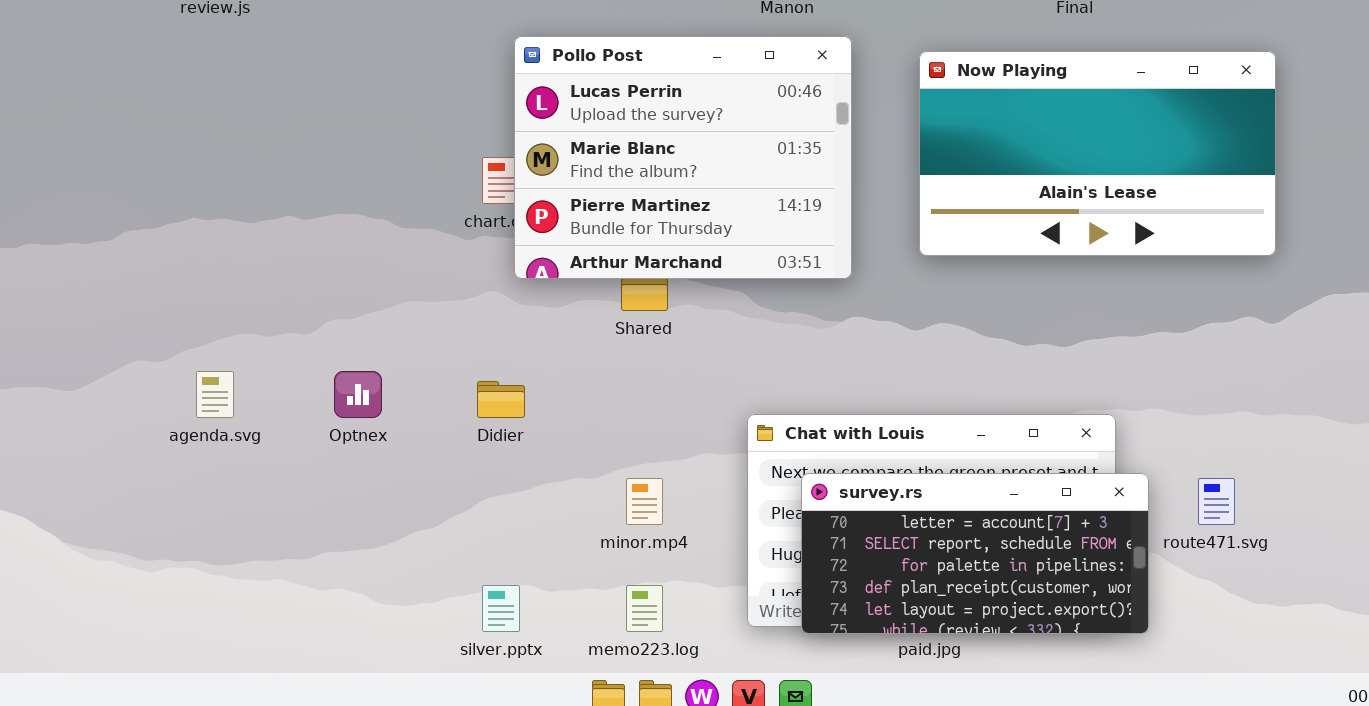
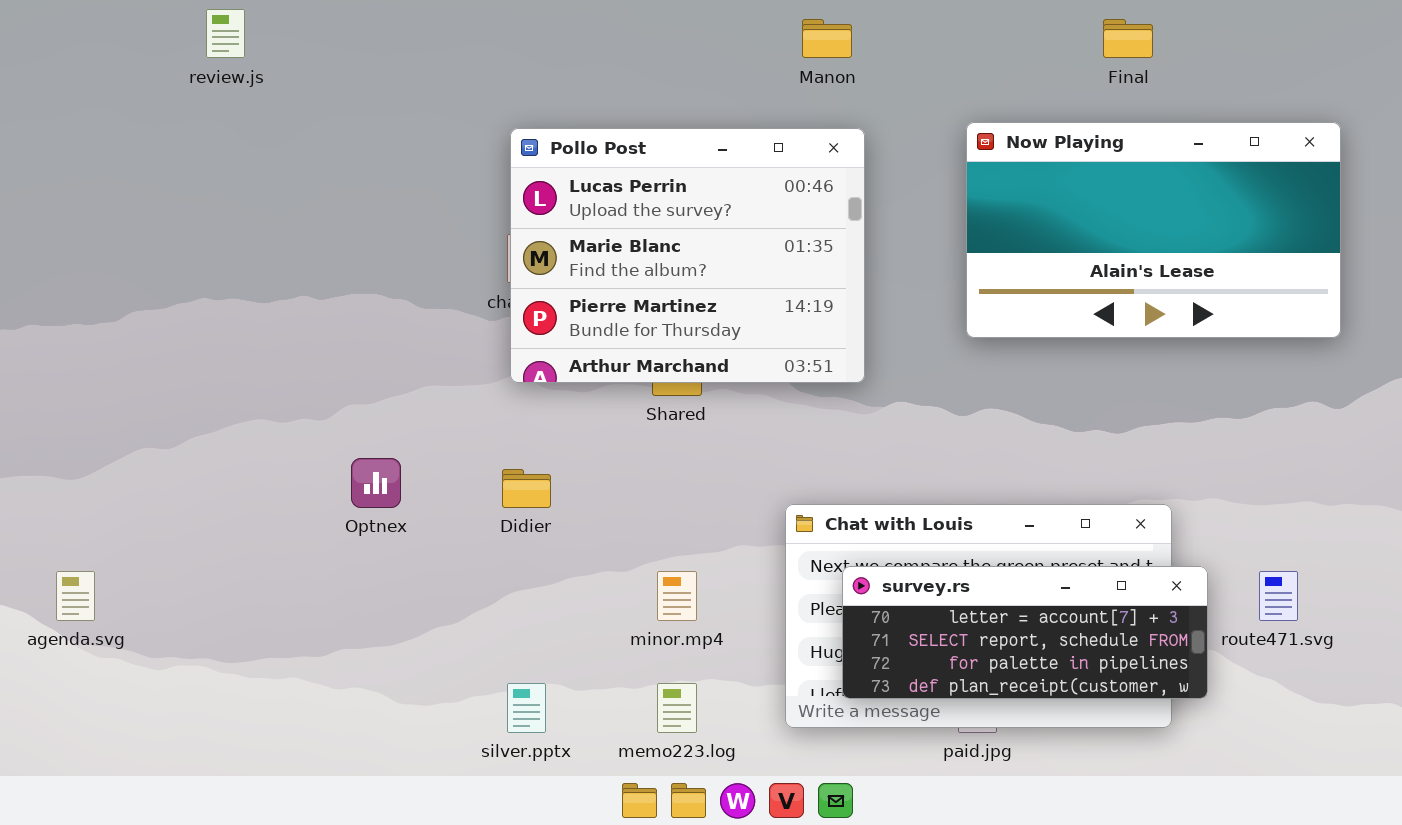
Pollo Post: [514,36,852,279] -> [510,128,865,383], moved
agenda.svg: [196,371,234,418] -> [56,571,95,621], moved
survey.rs: [801,473,1149,634] -> [842,566,1208,699], resized

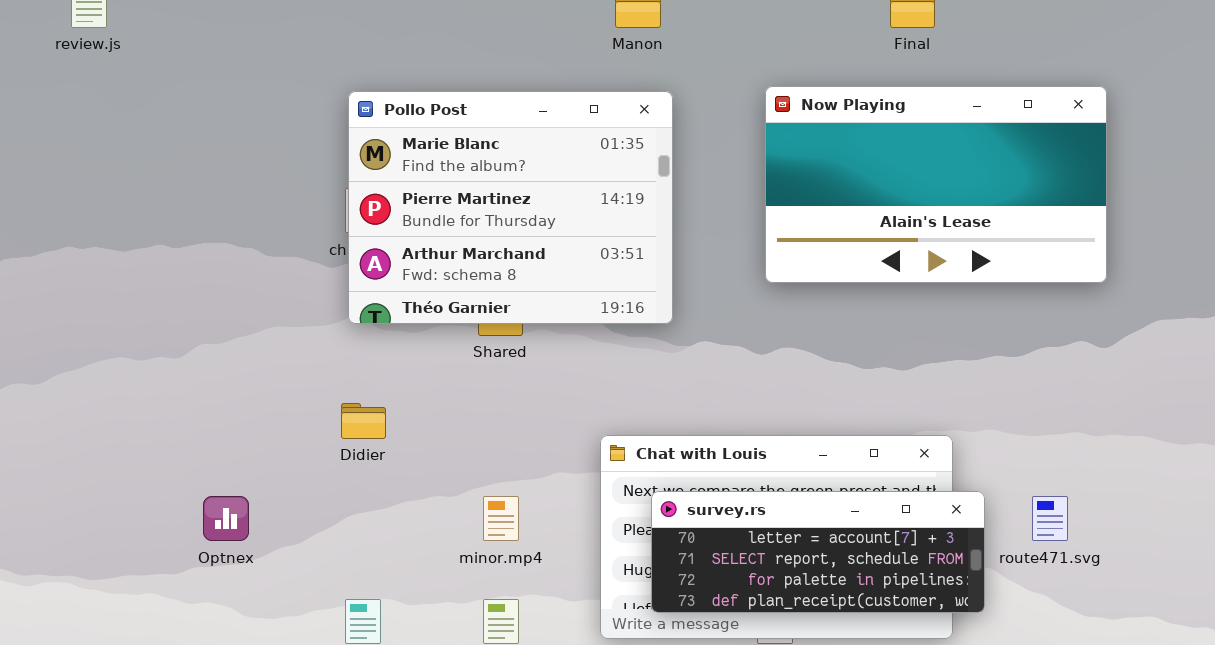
Pollo Post: [510,128,865,383] -> [348,91,673,324], scrolled down 1 row
Optnex: [351,458,401,508] -> [203,496,249,541], moved

